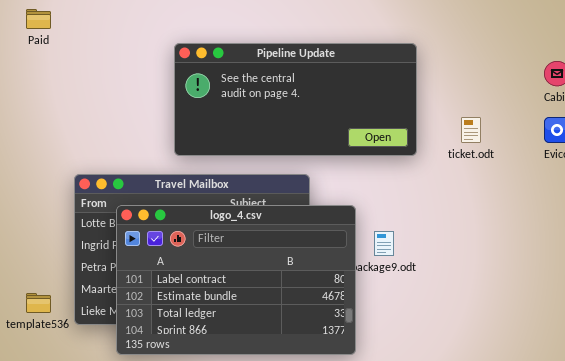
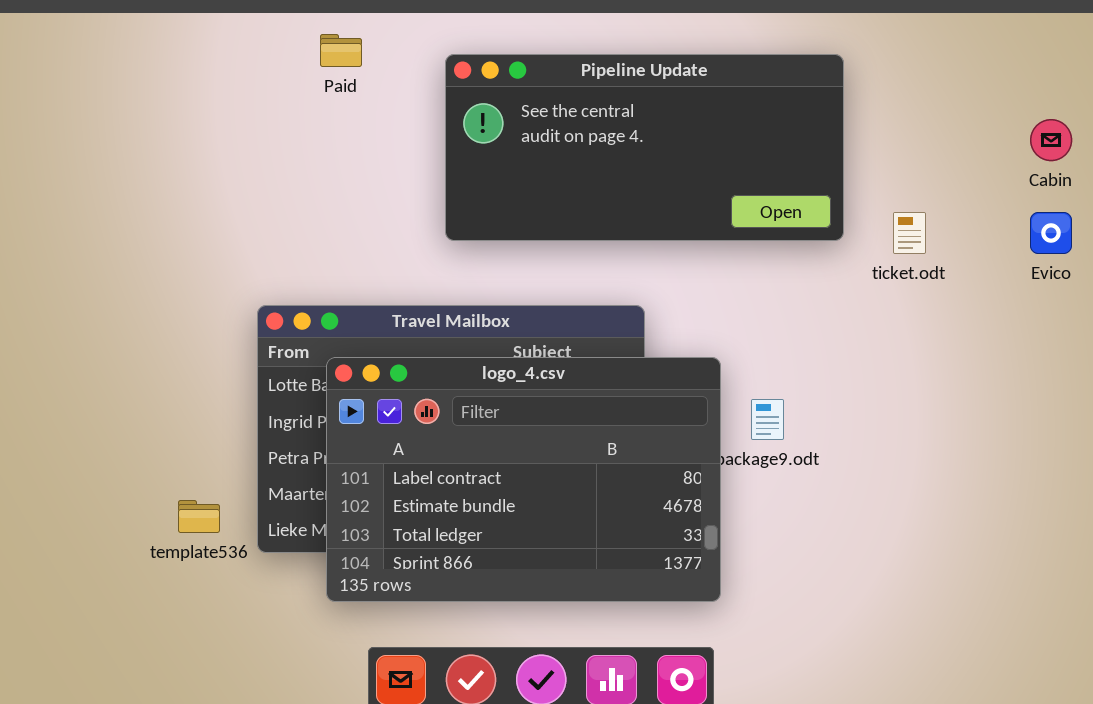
Paid: [26,9,51,29] -> [320,34,362,67], moved
Pipeline Update: [174,43,417,156] -> [445,54,844,241], moved

